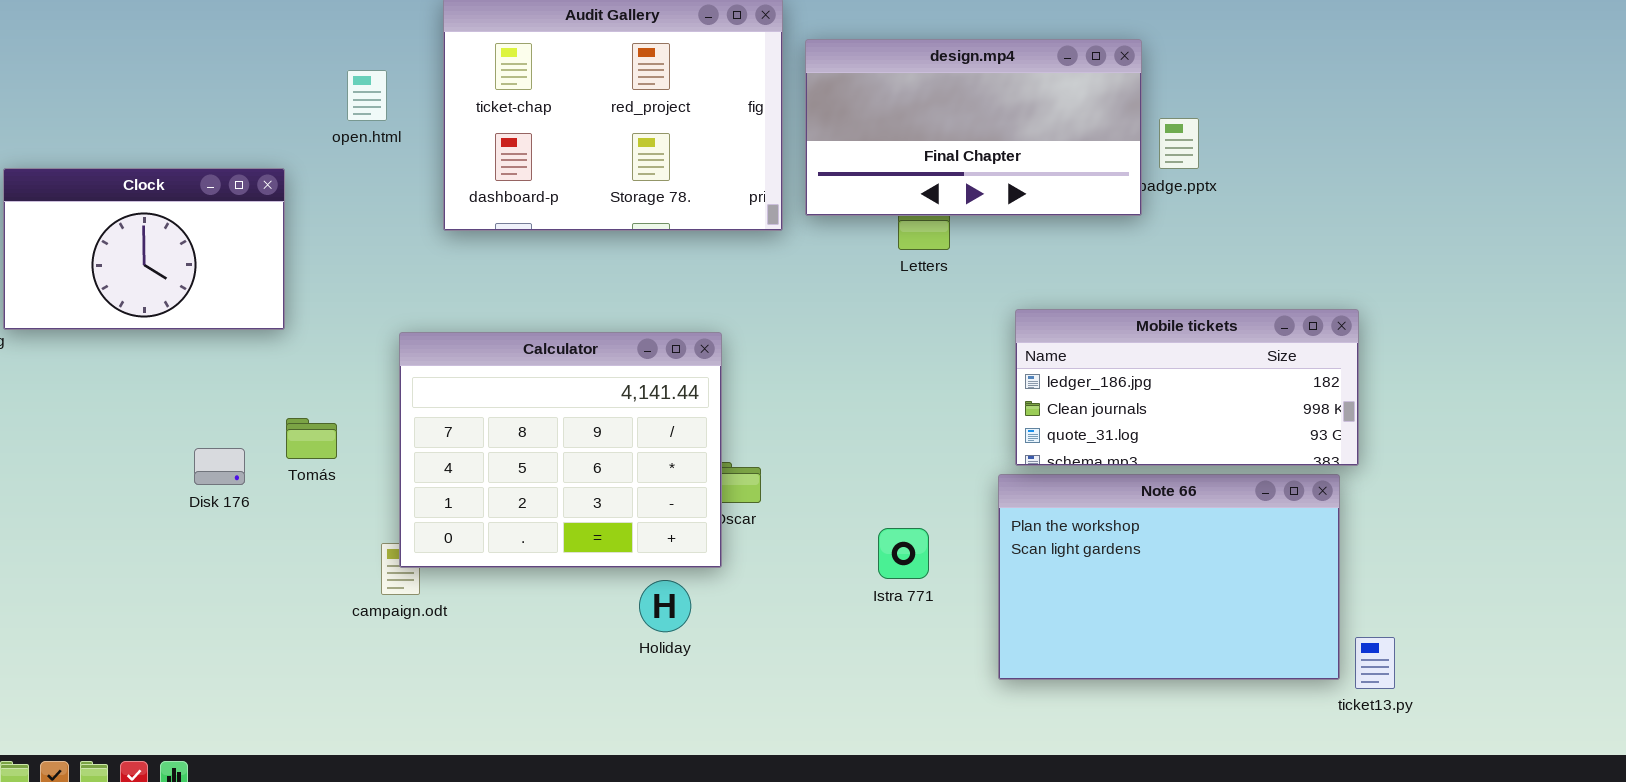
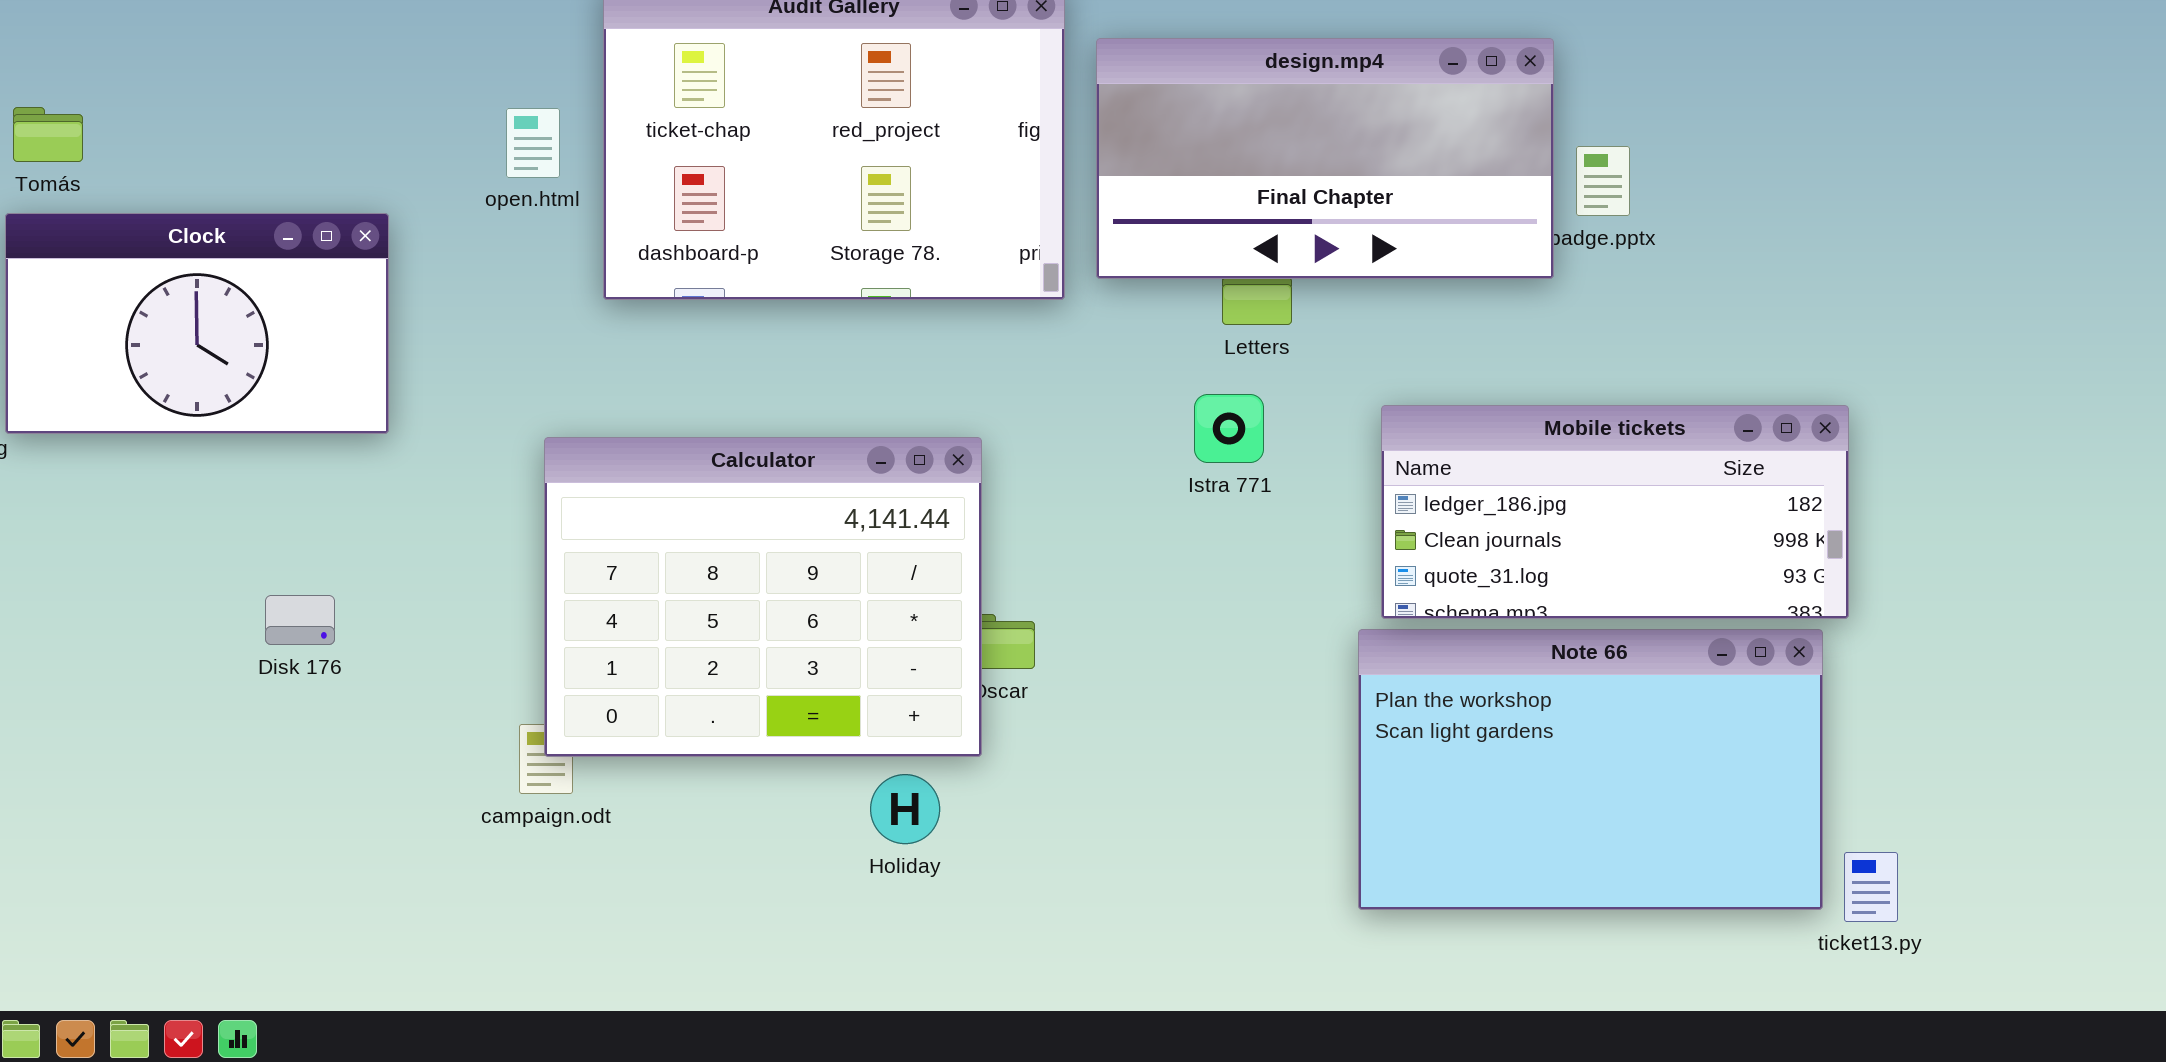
open.html: [347,70,387,121] -> [506,108,560,178], moved
Tomás: [286,418,337,459] -> [13,107,83,162], moved
Istra 771: [878,528,929,579] -> [1194,394,1264,463], moved

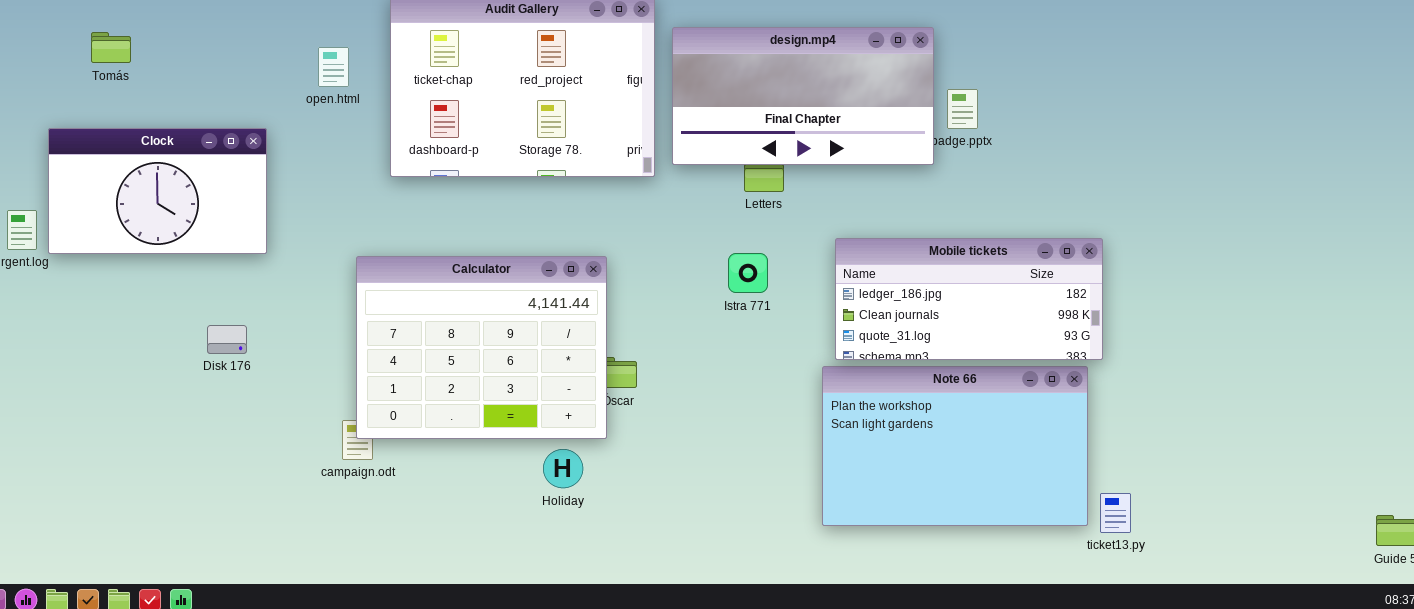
Tomás: [13,107,83,162] -> [91,32,131,63], moved
open.html: [506,108,560,178] -> [318,47,349,87], moved
Istra 771: [1194,394,1264,463] -> [728,253,768,293], moved
Disk 176: [265,595,335,645] -> [207,325,247,354], moved

